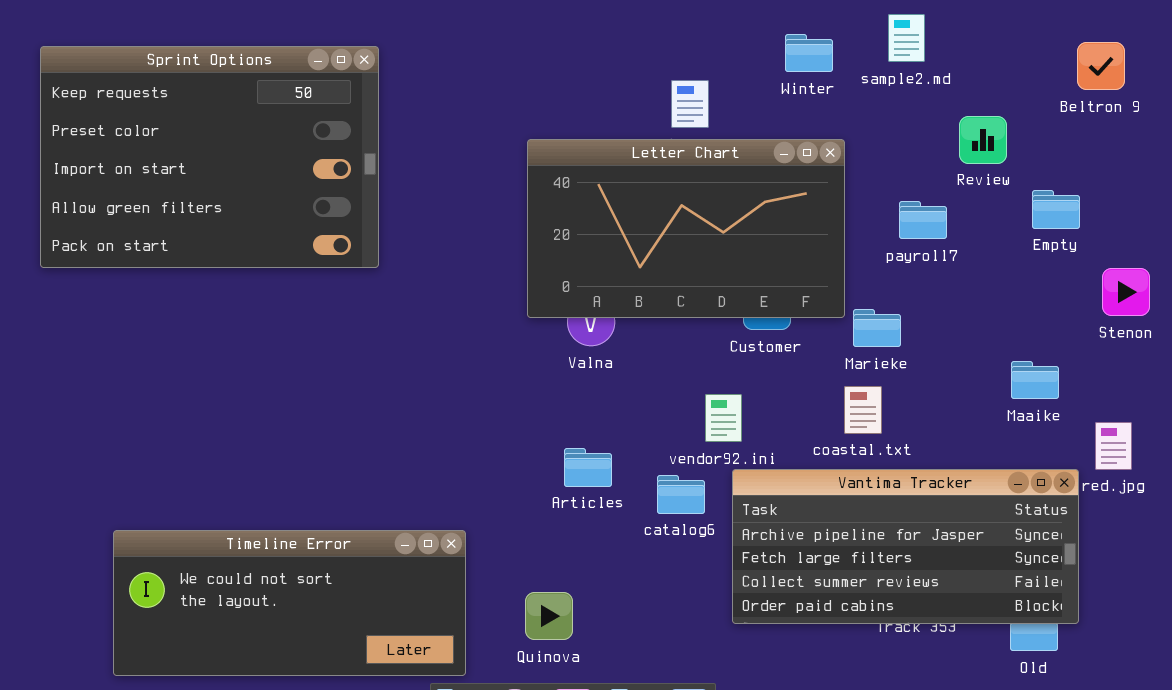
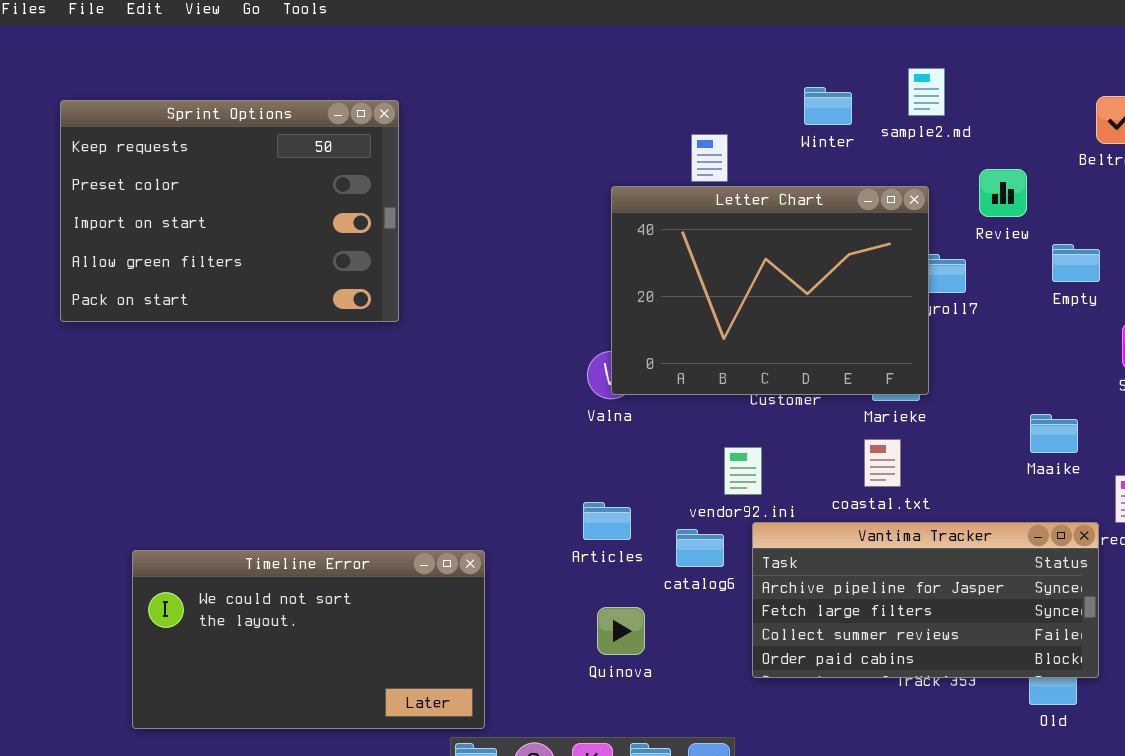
Letter Chart: [527,139,845,318] -> [611,186,929,395], moved, resized
Timeline Error: [113,530,466,676] -> [132,550,485,729], resized
Quinova: [525,592,573,640] -> [597,607,645,655], moved

